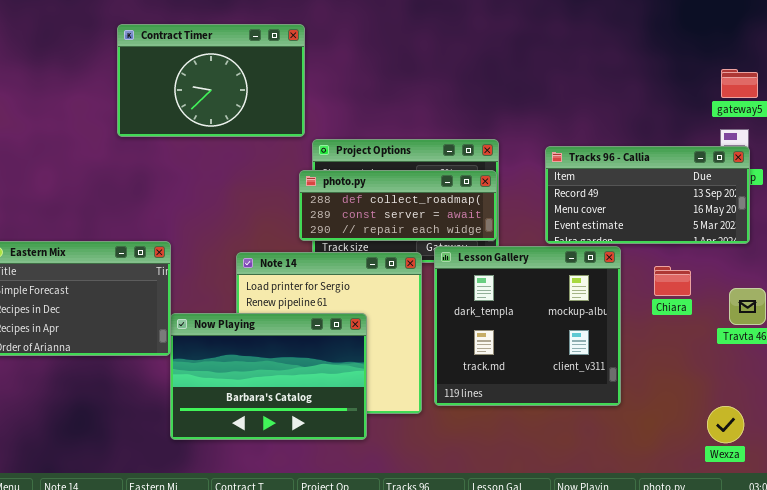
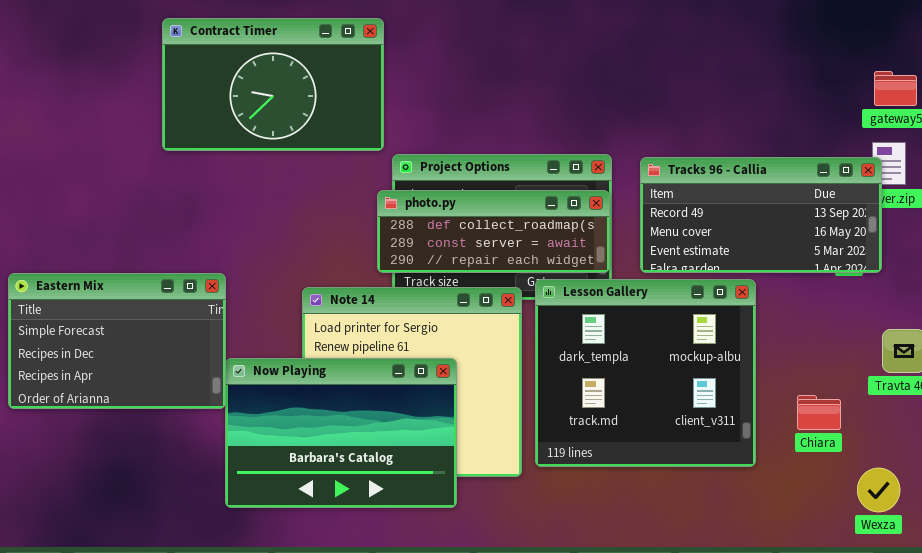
Tracks 96 - Callia: [545,146,750,244] -> [640,157,882,273], moved
Chiara: [654,266,691,296] -> [797,395,841,430], moved

